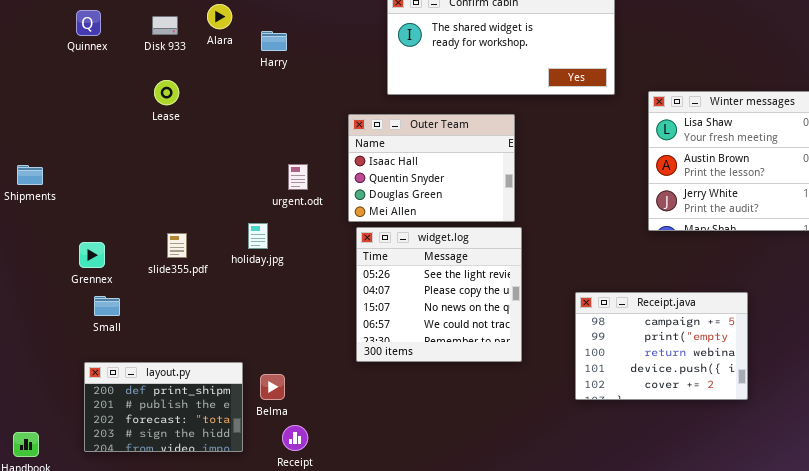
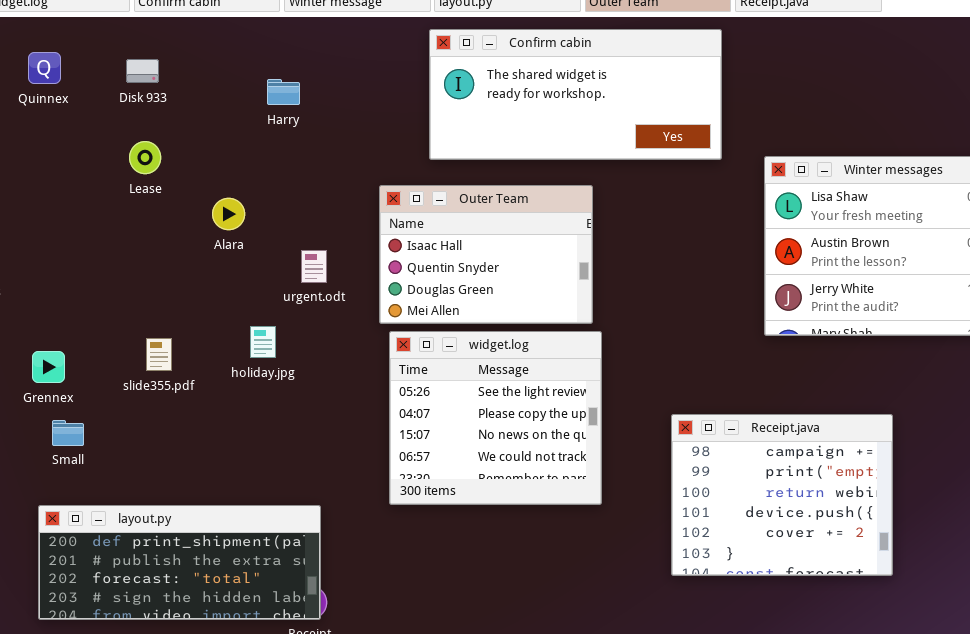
Alara: [207,4,232,29] -> [212,198,245,230], moved
Receipt.java: [575,292,748,400] -> [671,414,893,576], resized
layout.py: [84,362,243,452] -> [38,505,321,620], resized

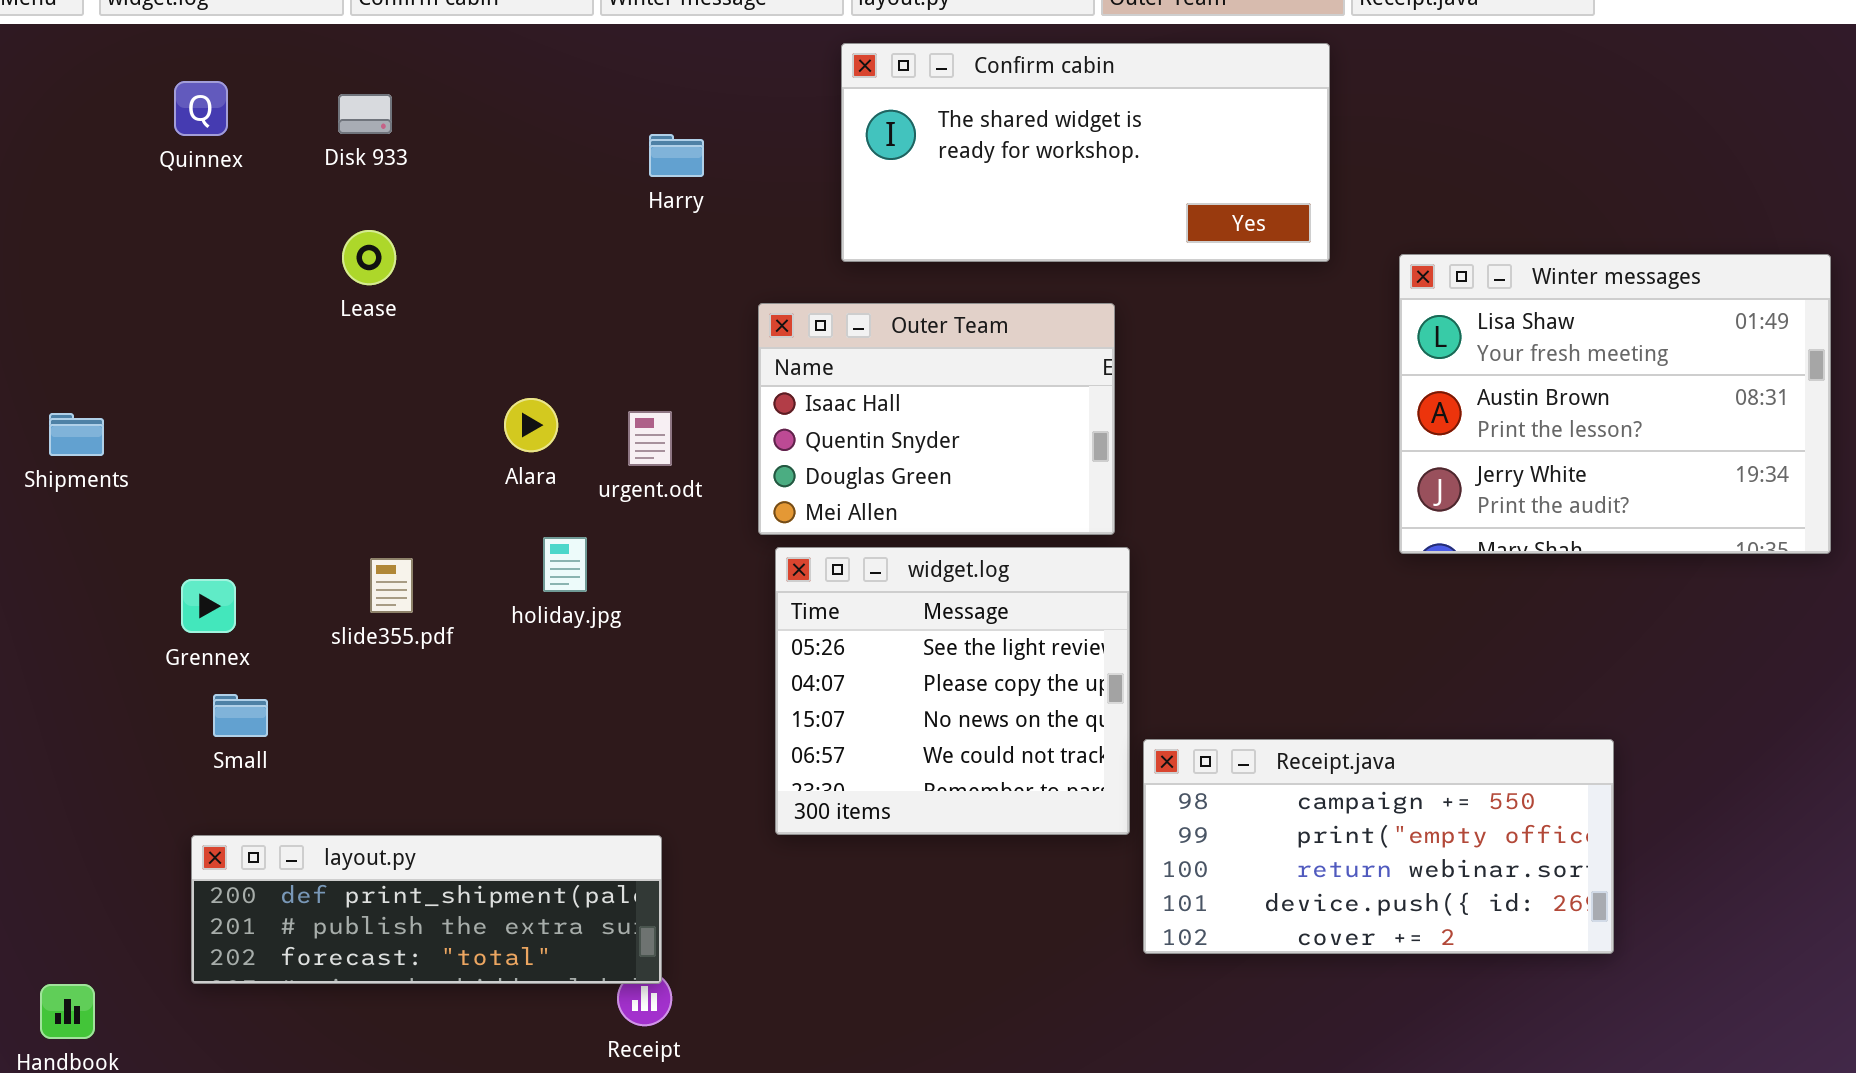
Harry: [267,79,300,105] -> [649,134,704,177], moved
Alara: [212,198,245,230] -> [504,398,558,452], moved
Receipt.java: [671,414,893,576] -> [1143,739,1614,954], resized
layout.py: [38,505,321,620] -> [191,835,662,984], resized

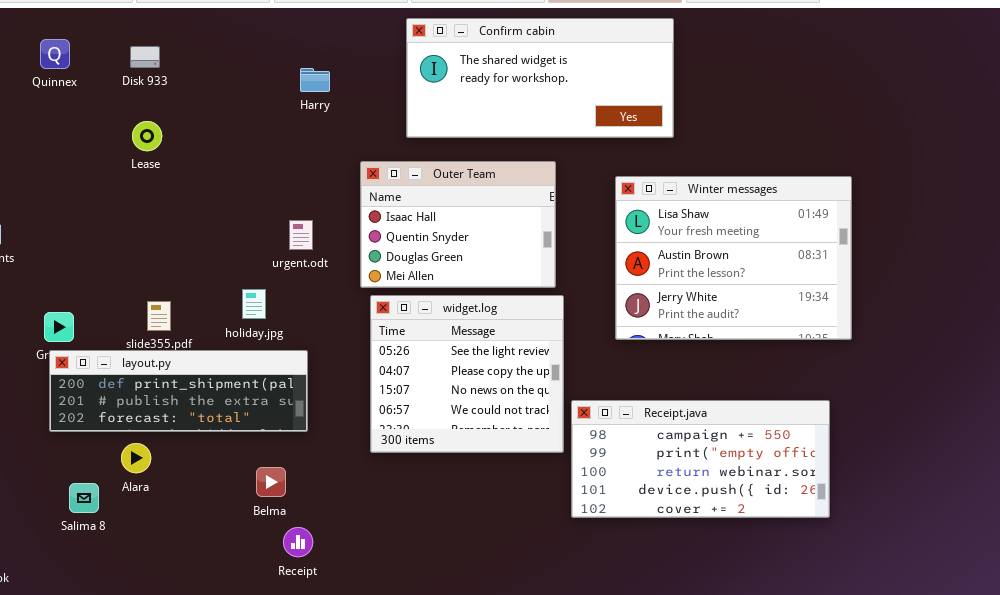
Winter messages: [1399,254,1831,554] -> [615,176,852,340], moved
Alara: [504,398,558,452] -> [121,443,151,473], moved
layout.py: [191,835,662,984] -> [49,350,308,432], moved

